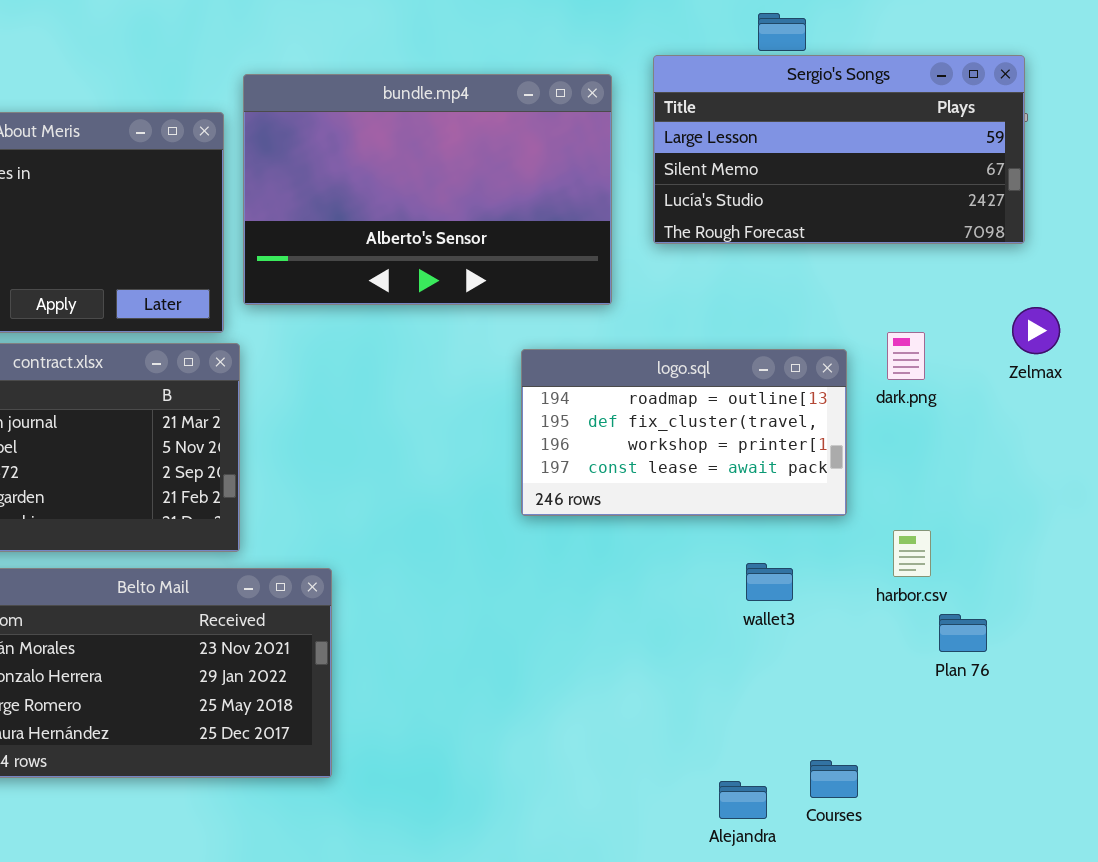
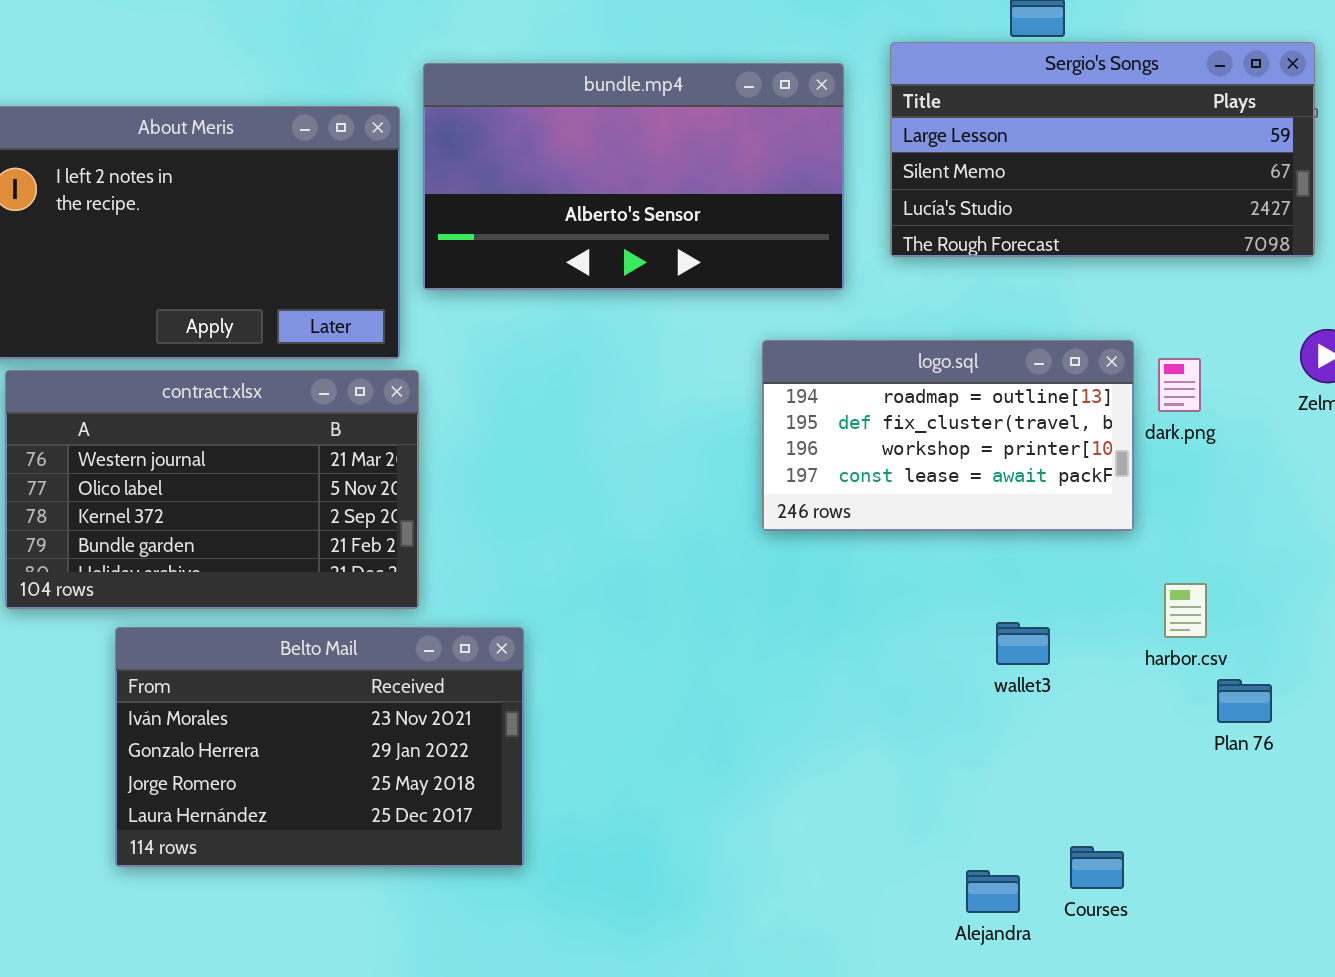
bundle.mp4: [243,74,612,305] -> [423,63,844,290], resized
logo.sql: [521,349,847,516] -> [762,340,1134,531], moved

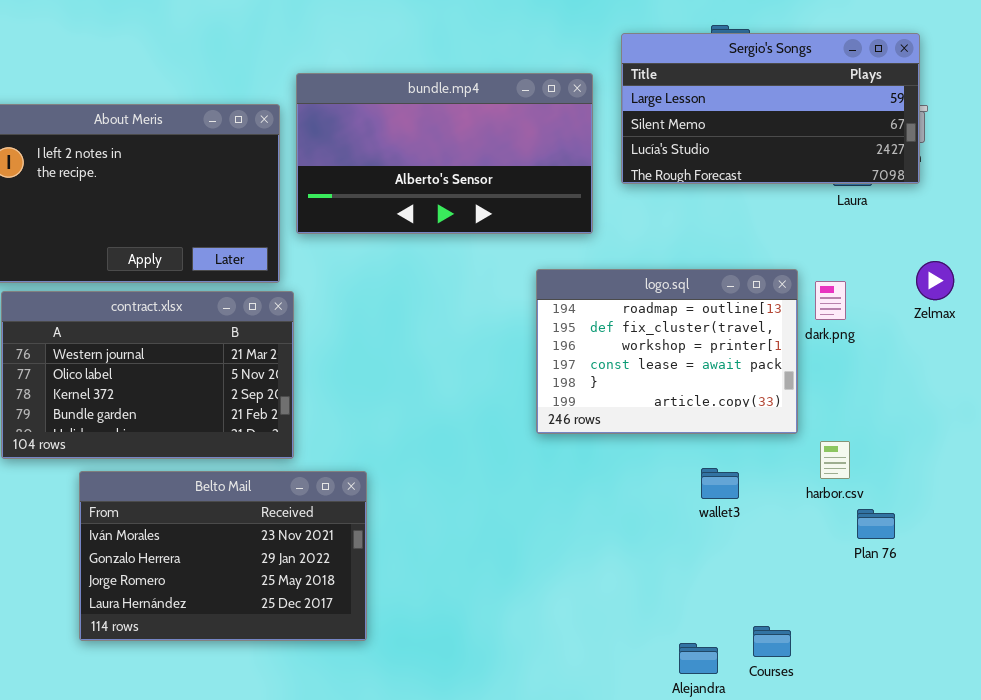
Sergio's Songs: [890,42,1315,257] -> [621,33,920,184], moved
logo.sql: [762,340,1134,531] -> [536,269,798,434], resized

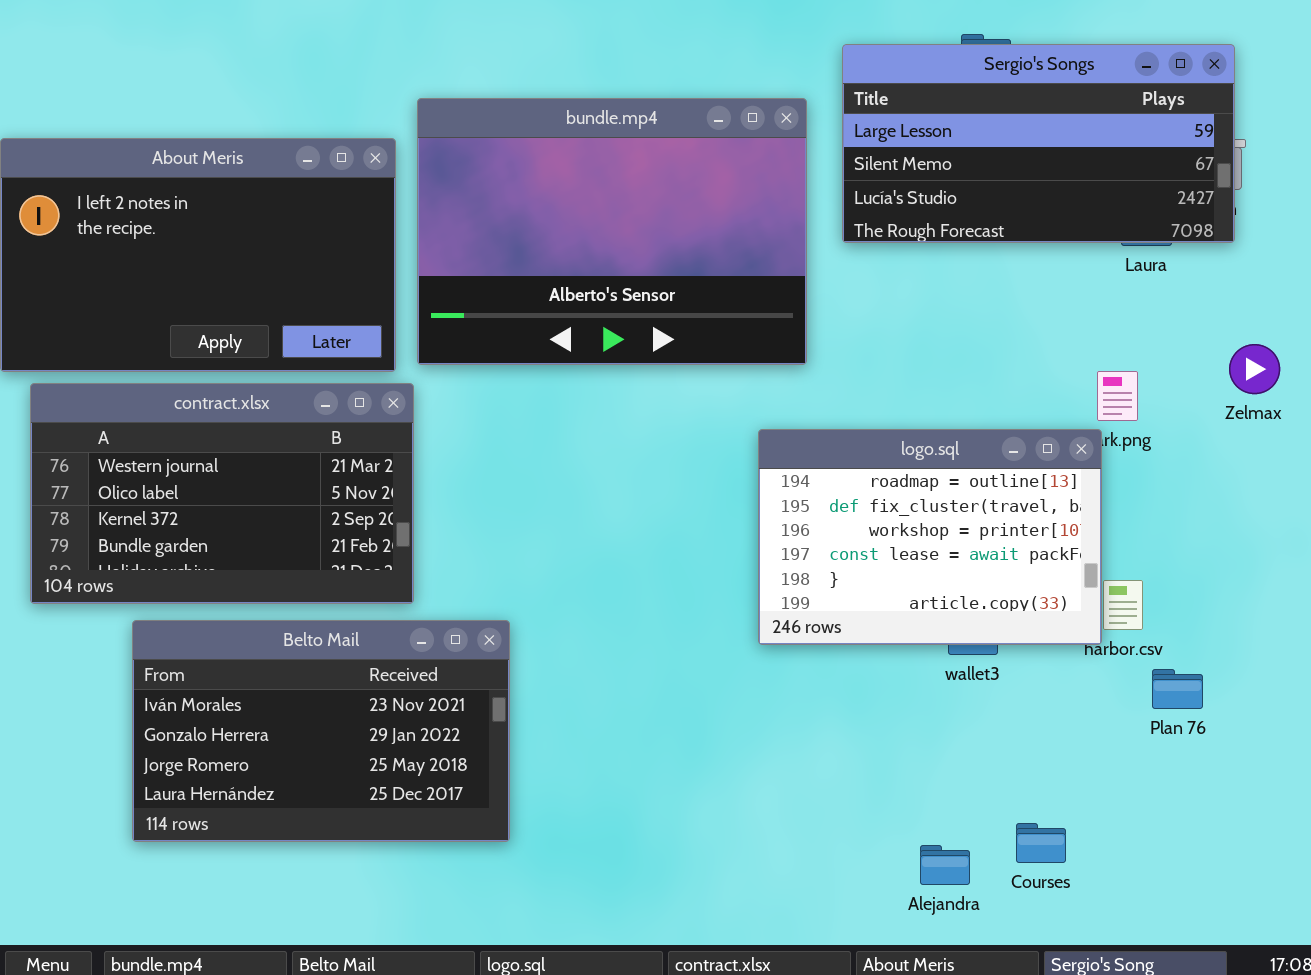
bundle.mp4: [296,73,593,234] -> [417,98,807,365], resized
logo.sql: [536,269,798,434] -> [758,429,1102,645], moved

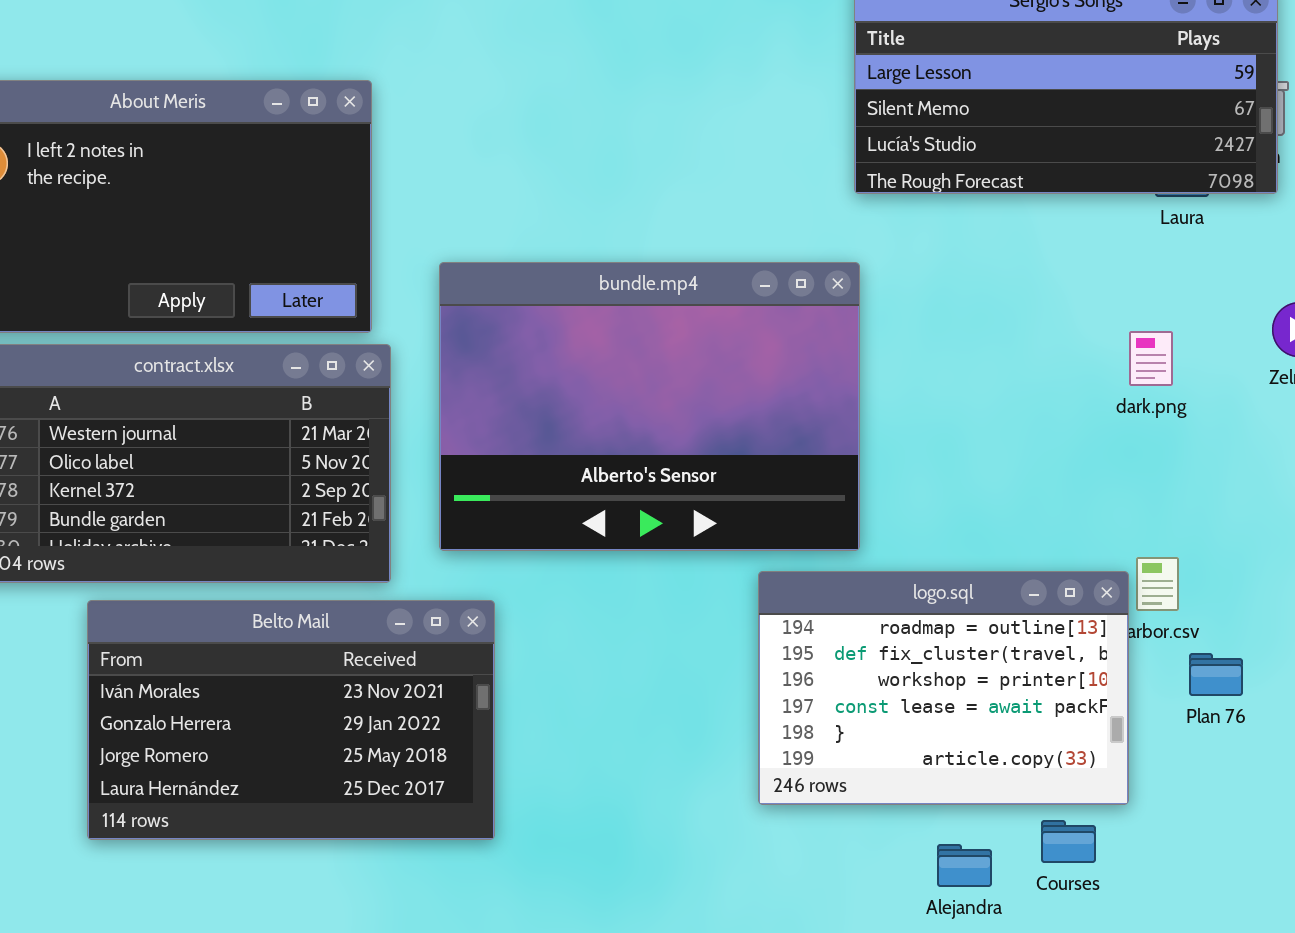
bundle.mp4: [417,98,807,365] -> [439,262,860,551], moved
logo.sql: [758,429,1102,645] -> [758,571,1129,805], moved

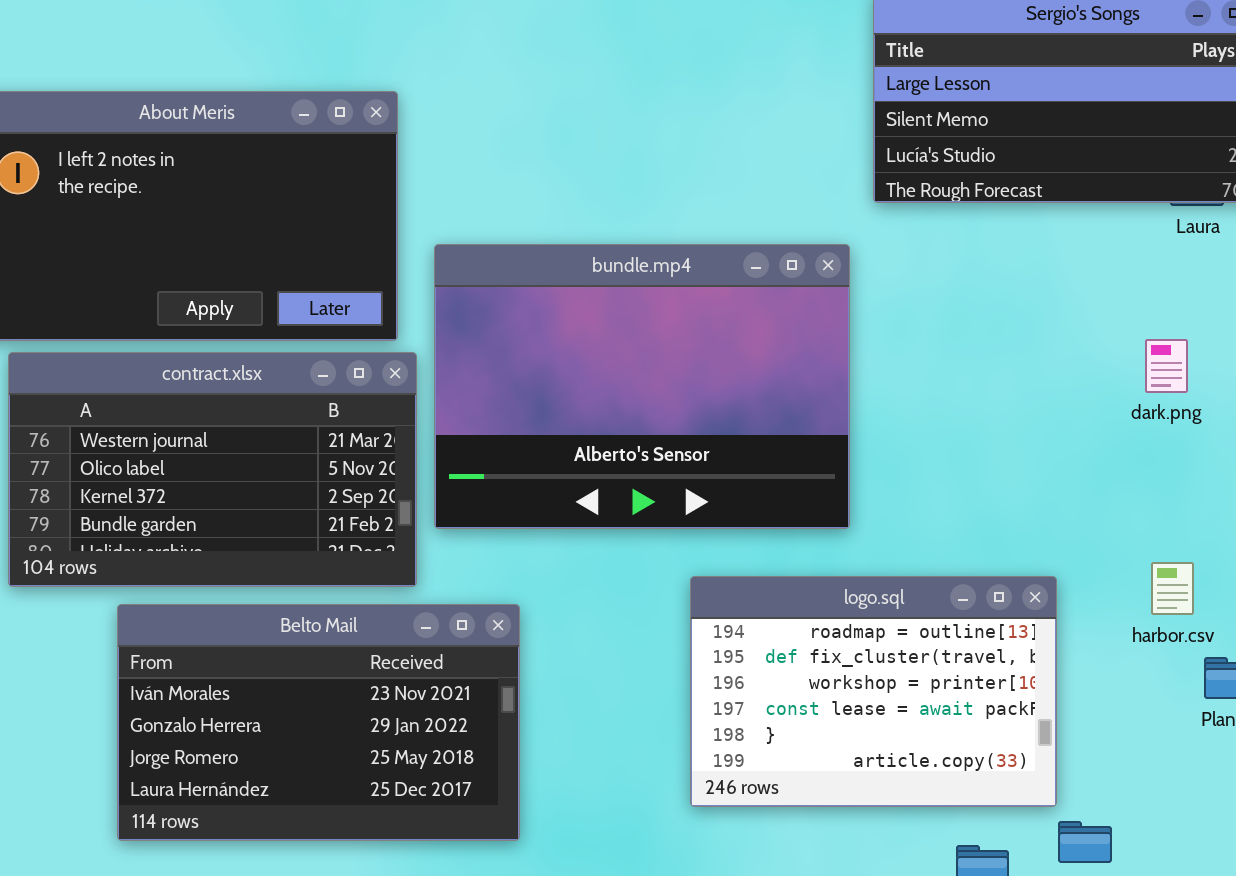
bundle.mp4: [439,262,860,551] -> [434,244,850,529], moved
logo.sql: [758,571,1129,805] -> [690,576,1057,807], moved

